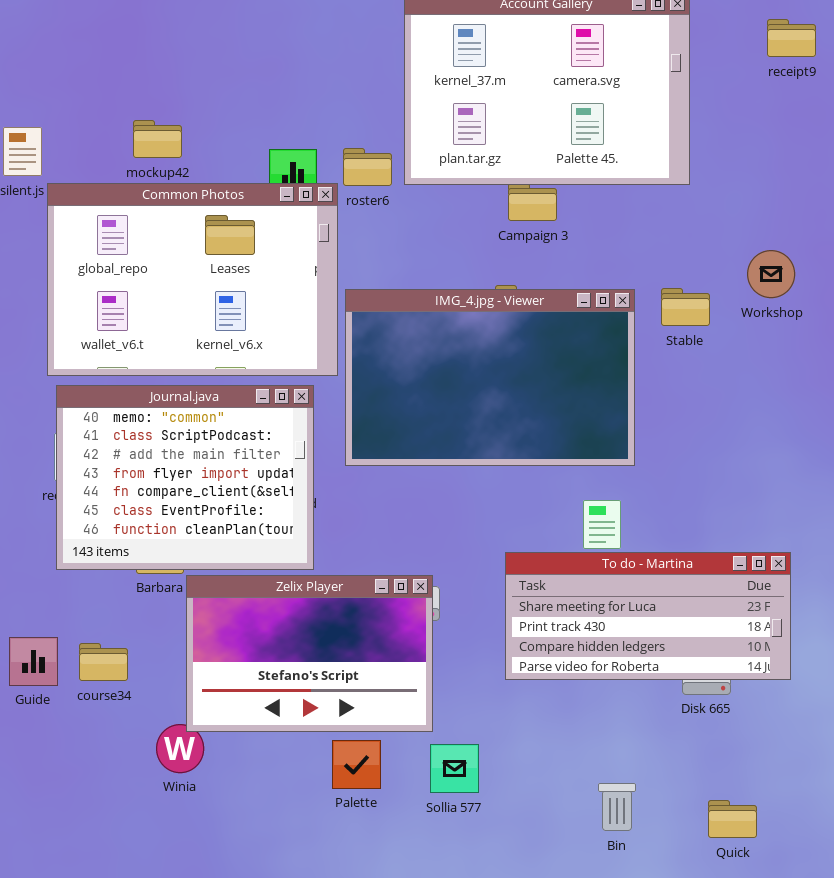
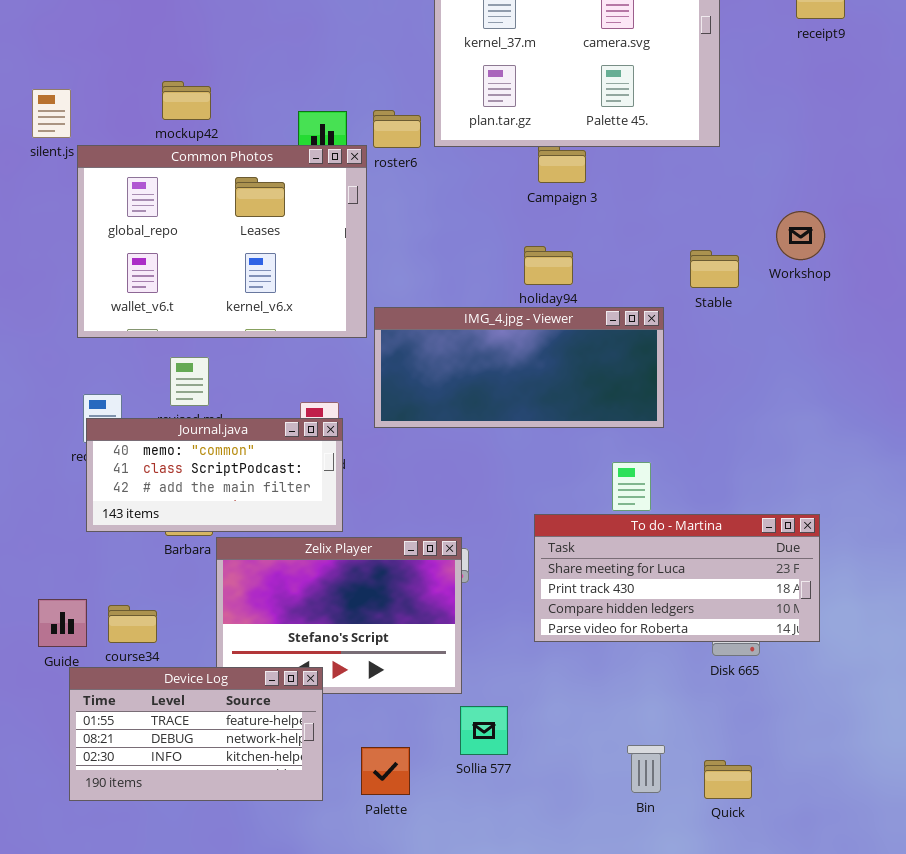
IMG_4.jpg - Viewer: [345,289,635,466] -> [374,307,664,428], resized
Journal.java: [56,385,314,570] -> [86,418,343,532], resized
Device Log: none -> [69,667,323,801], opened
Palette: [332,740,381,789] -> [361,747,410,795], moved
Quick: [708,800,757,838] -> [704,760,752,799], moved

